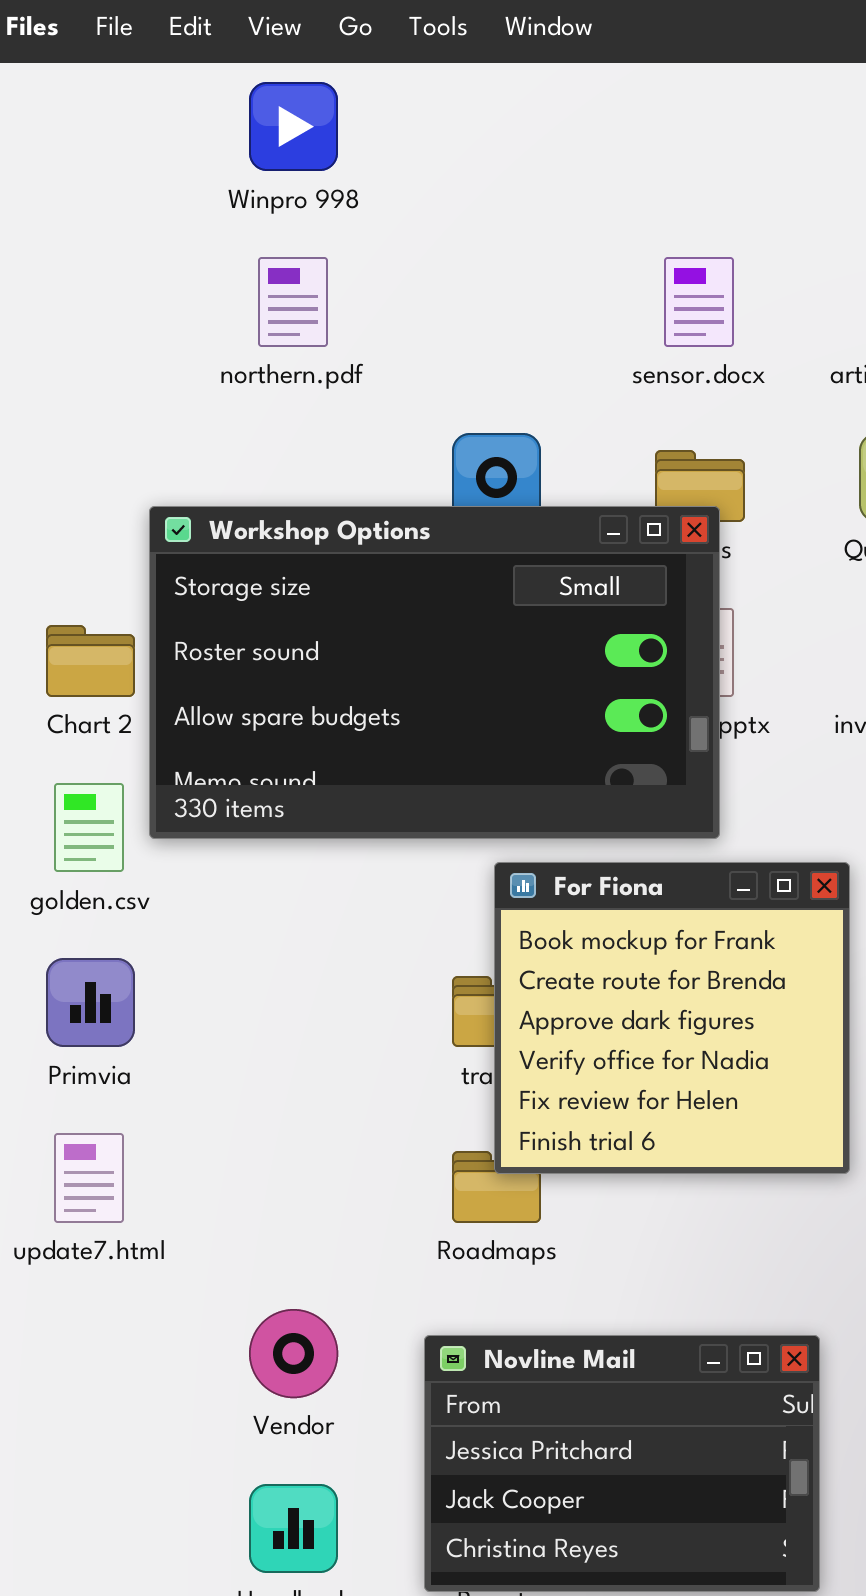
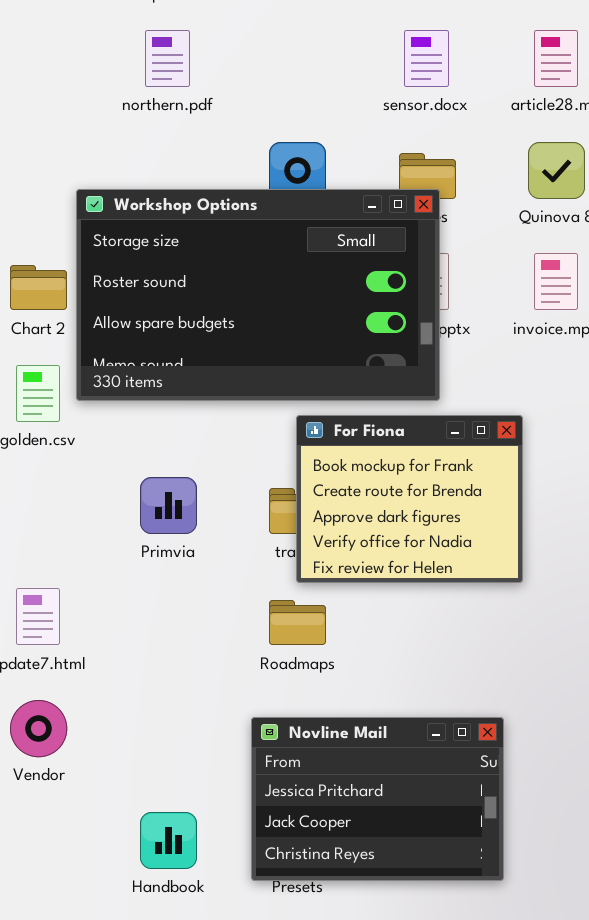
For Fiona: [494,862,850,1174] -> [296,415,523,583], resized
Primvia: [46,958,135,1047] -> [140,477,197,534], moved
Vendor: [249,1309,338,1398] -> [10,700,67,757], moved

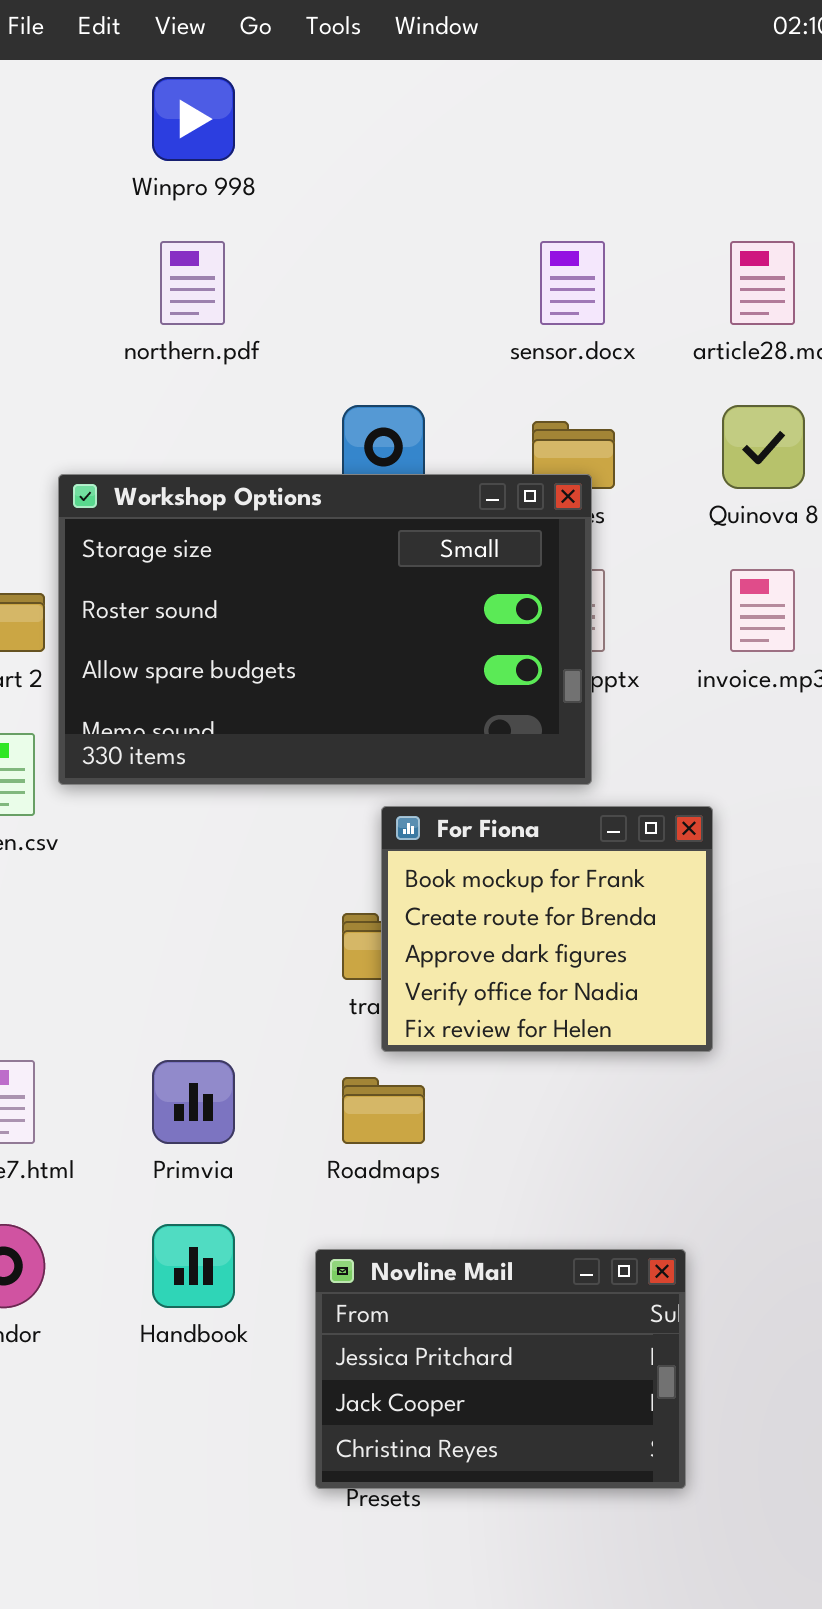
Primvia: [140,477,197,534] -> [152,1060,235,1144], moved
Handbook: [140,812,197,869] -> [152,1224,235,1308], moved

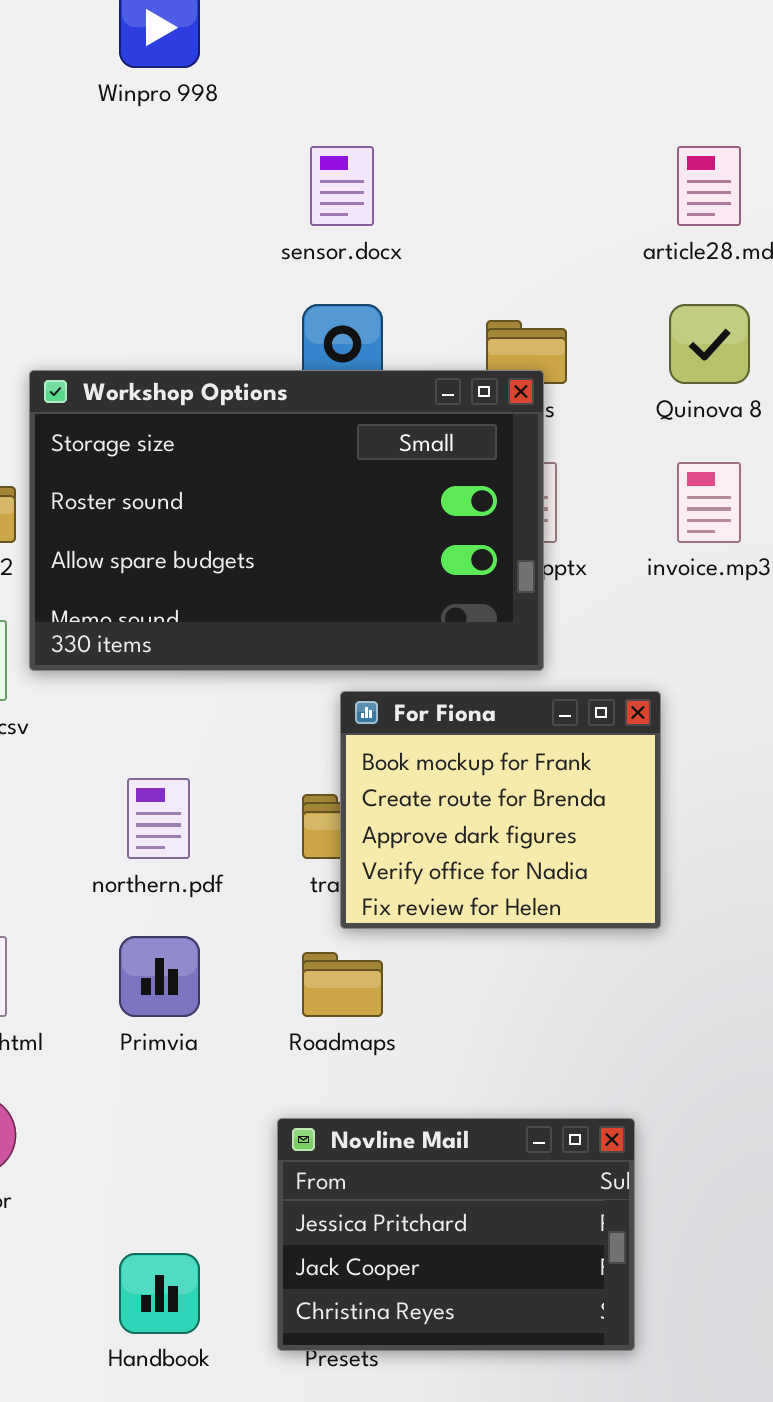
northern.pdf: [160,241,225,325] -> [127,778,190,859], moved
sensor.docx: [540,241,605,325] -> [310,146,374,226], moved
Handbook: [152,1224,235,1308] -> [119,1253,200,1334], moved

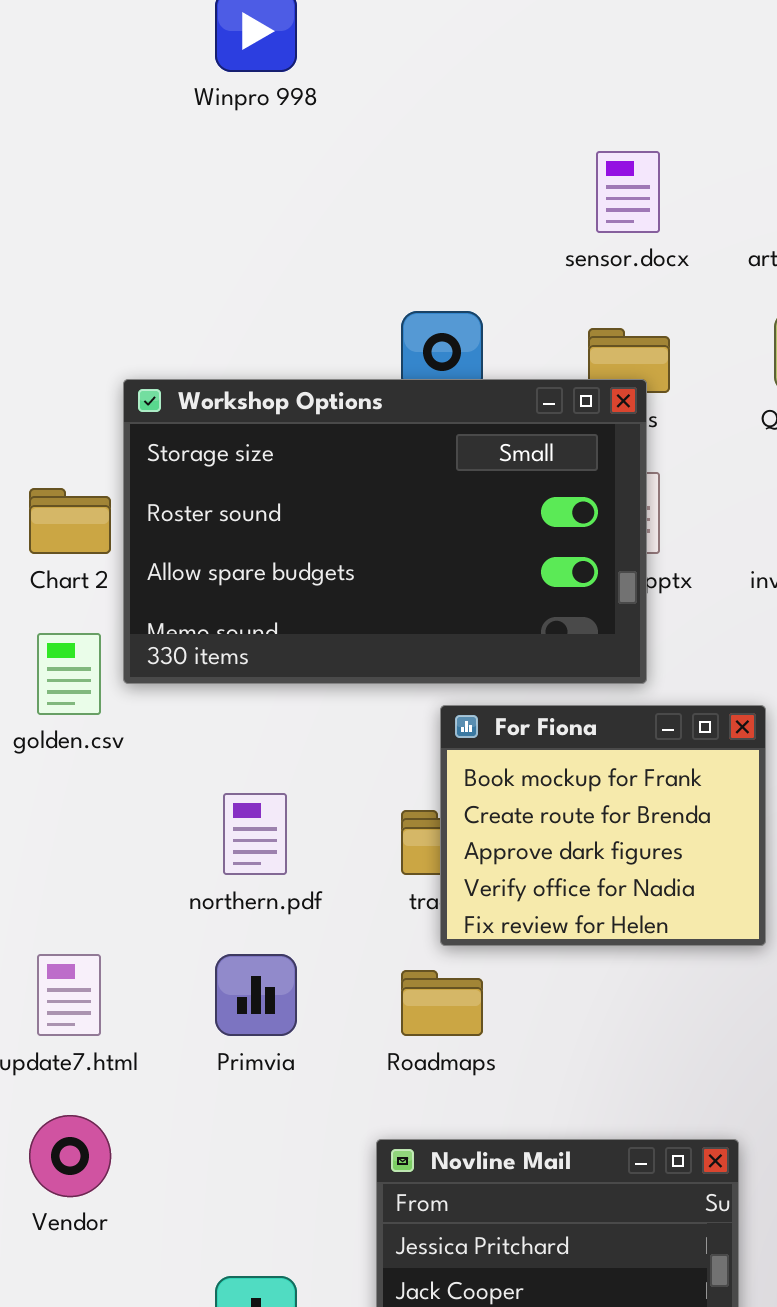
sensor.docx: [310,146,374,226] -> [596,151,660,233], moved

